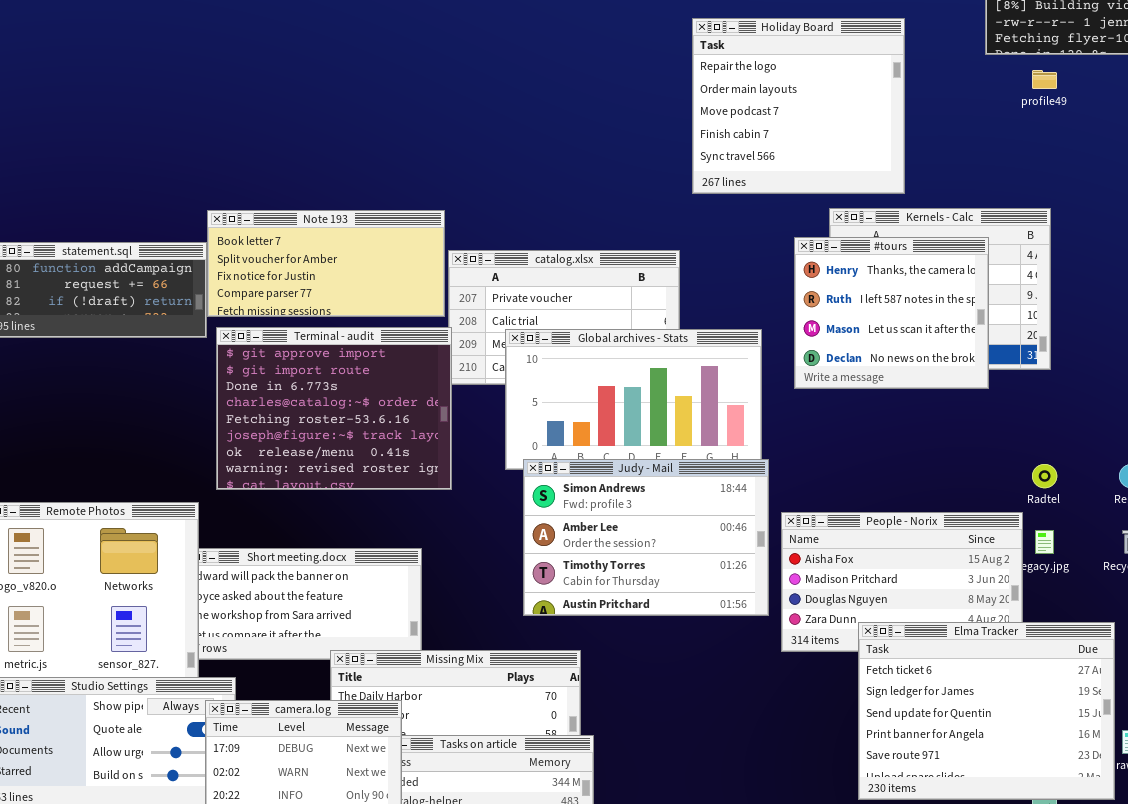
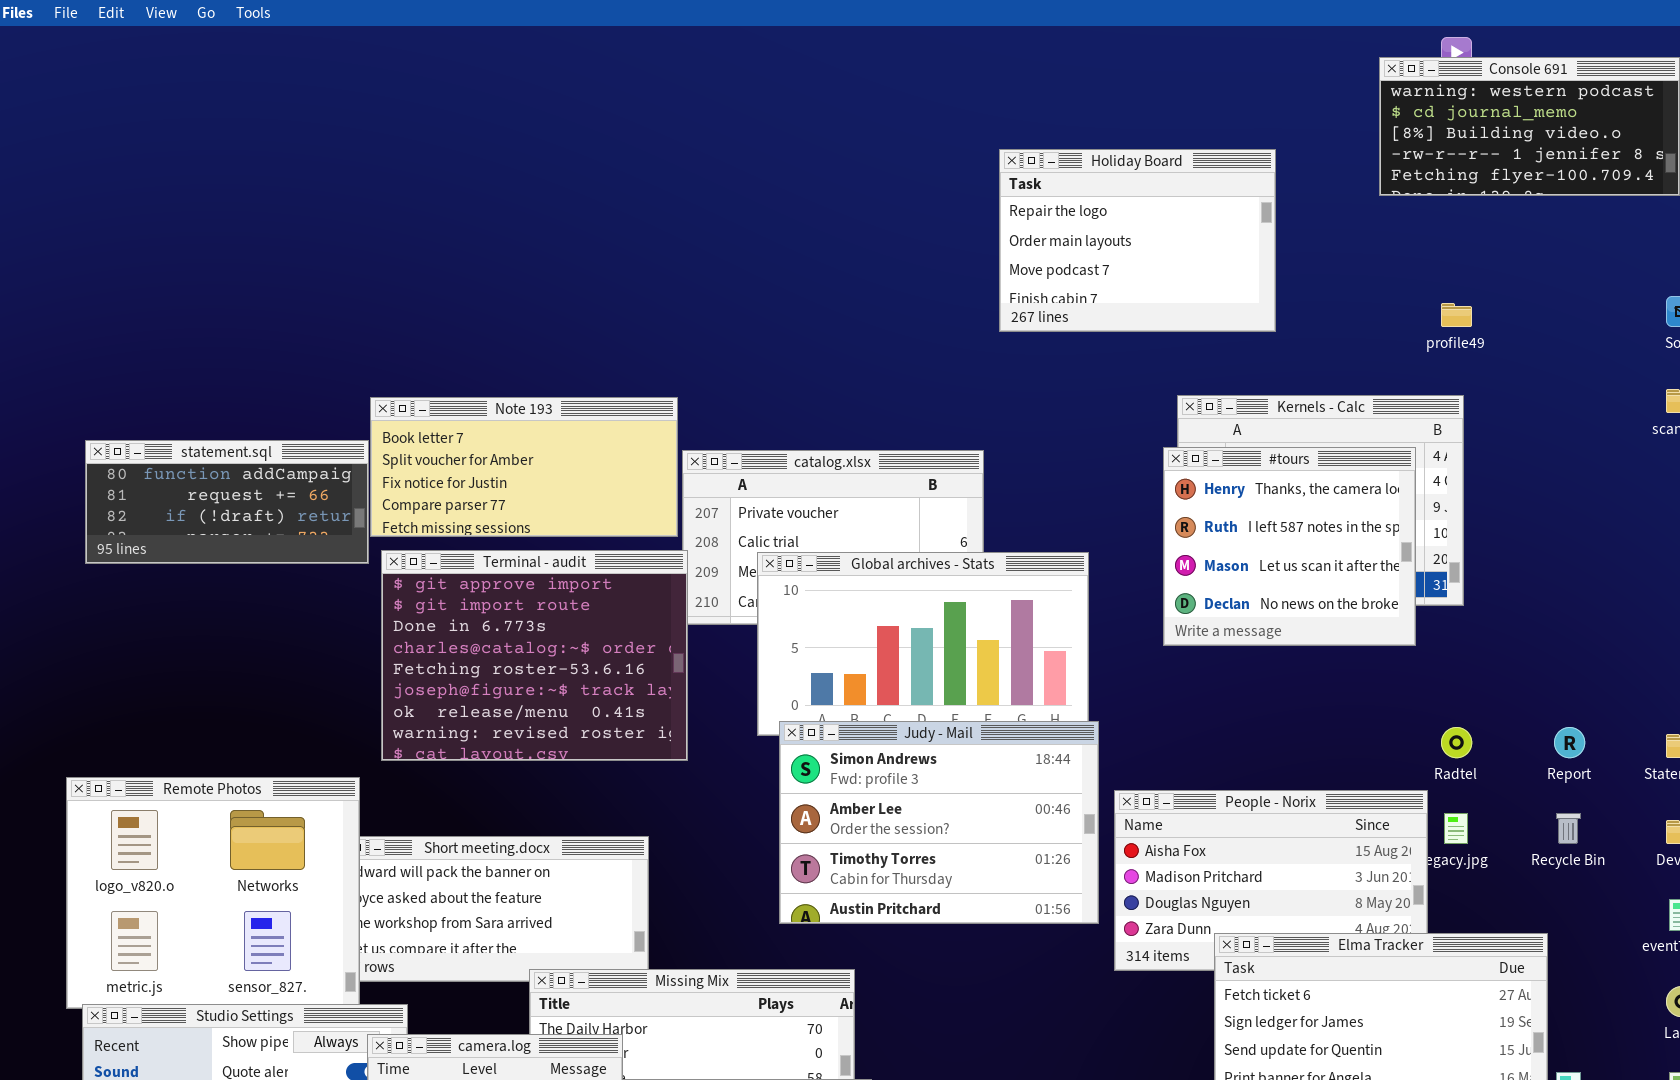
Holiday Board: [692,18,905,194] -> [999,149,1276,332], resized
profile49: [1032,70,1057,89] -> [1441,303,1472,327], moved
#tours: [794,237,989,389] -> [1163,447,1416,646], moved

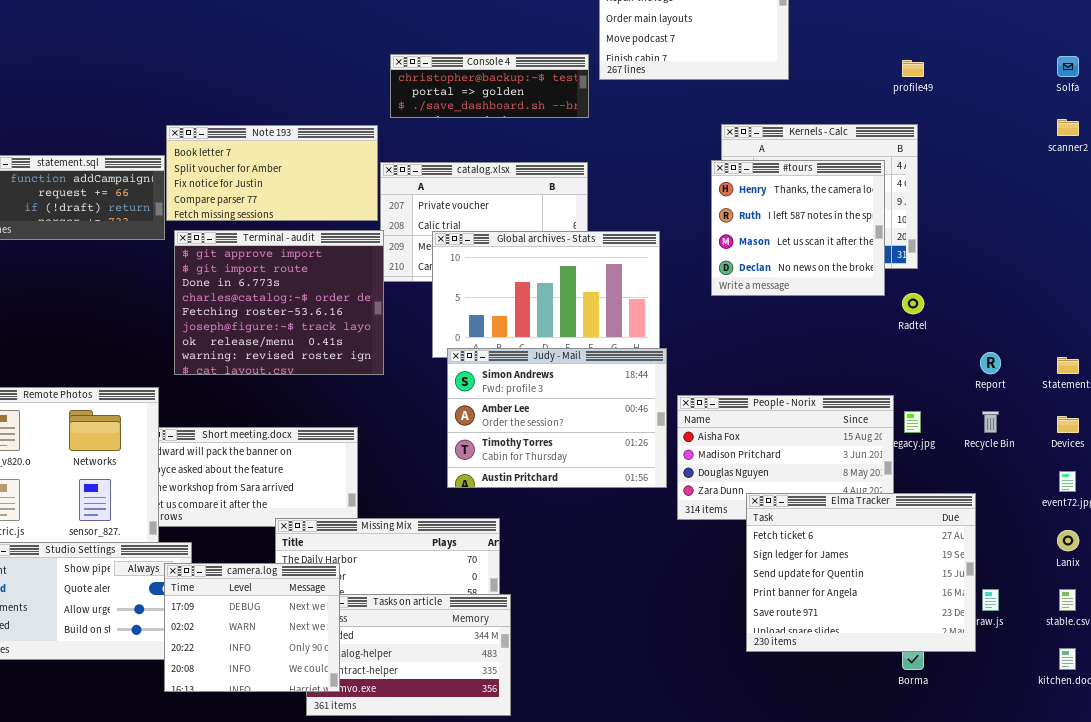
Console 4: none -> [390,54,589,118], opened
Radtel: [1441,727,1472,758] -> [902,293,924,314], moved

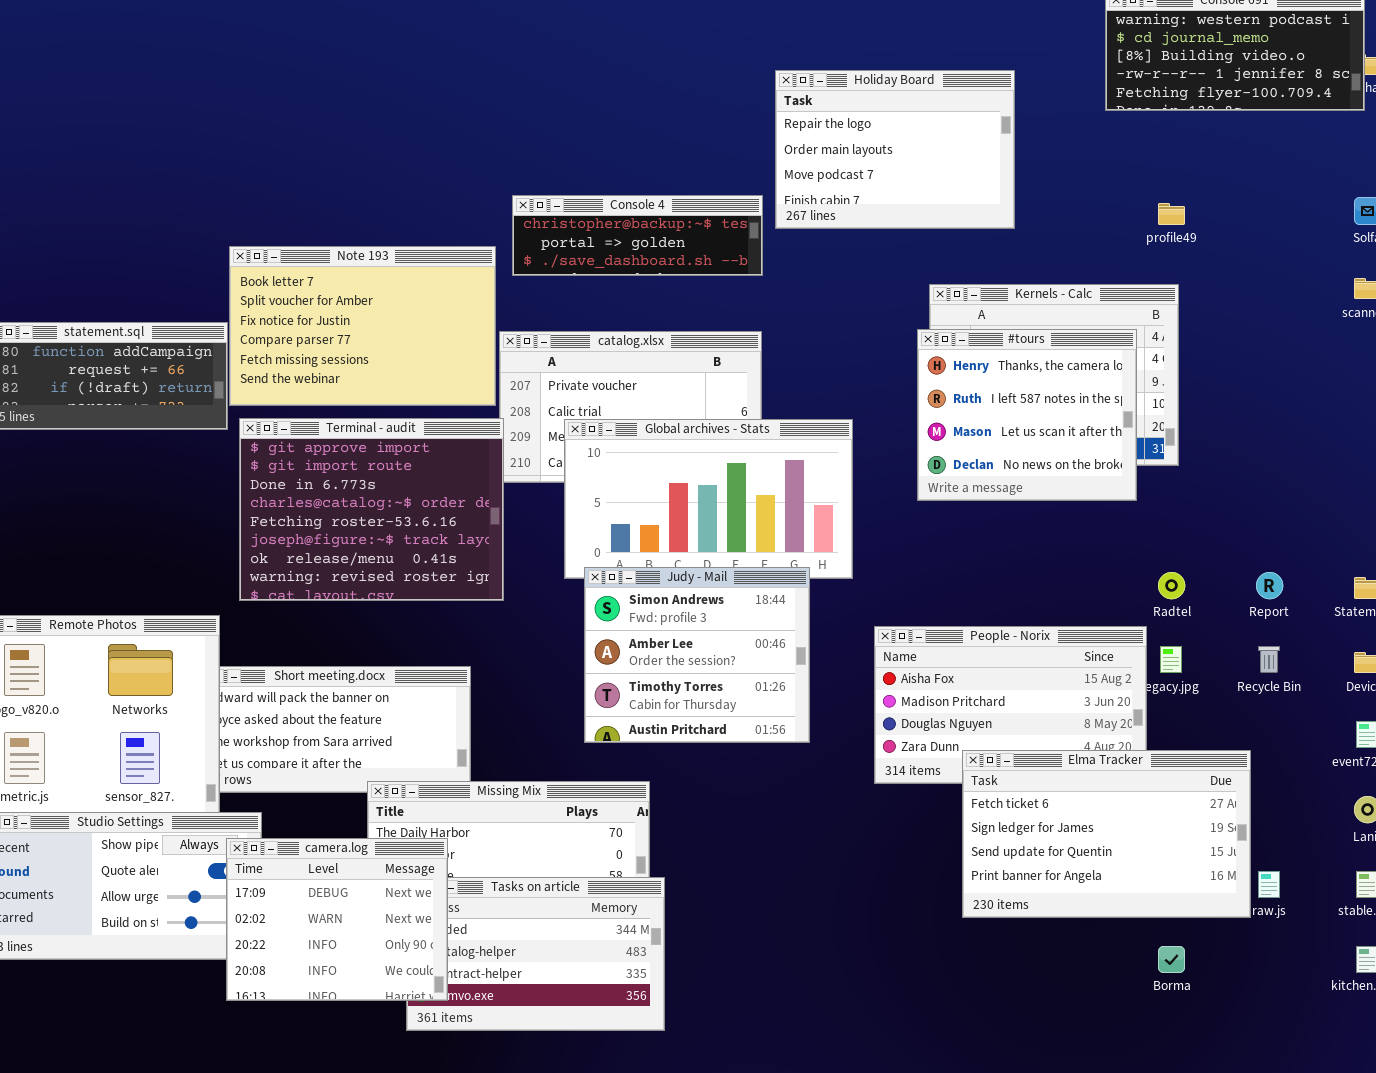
Note 193: [166,125,378,221] -> [229,246,496,406], resized
Radtel: [902,293,924,314] -> [1158,572,1185,599], moved
Judy - Mail: [447,348,667,488] -> [584,567,810,743], resized
Elma Tracker: [746,493,976,652] -> [962,750,1251,918], resized

